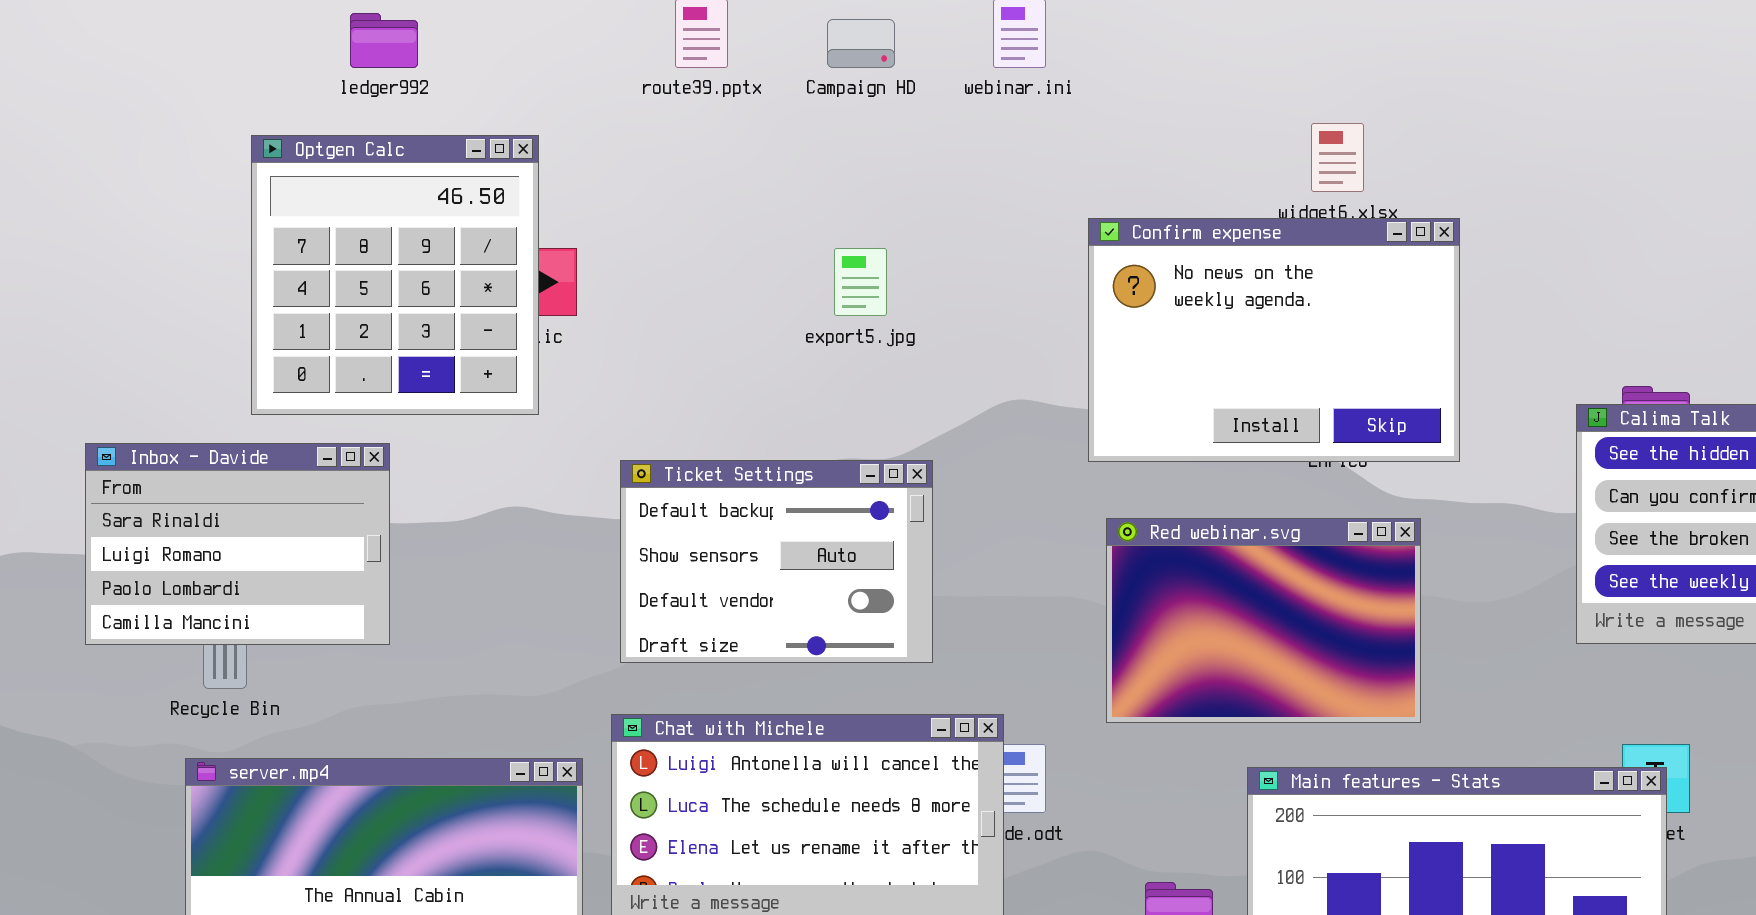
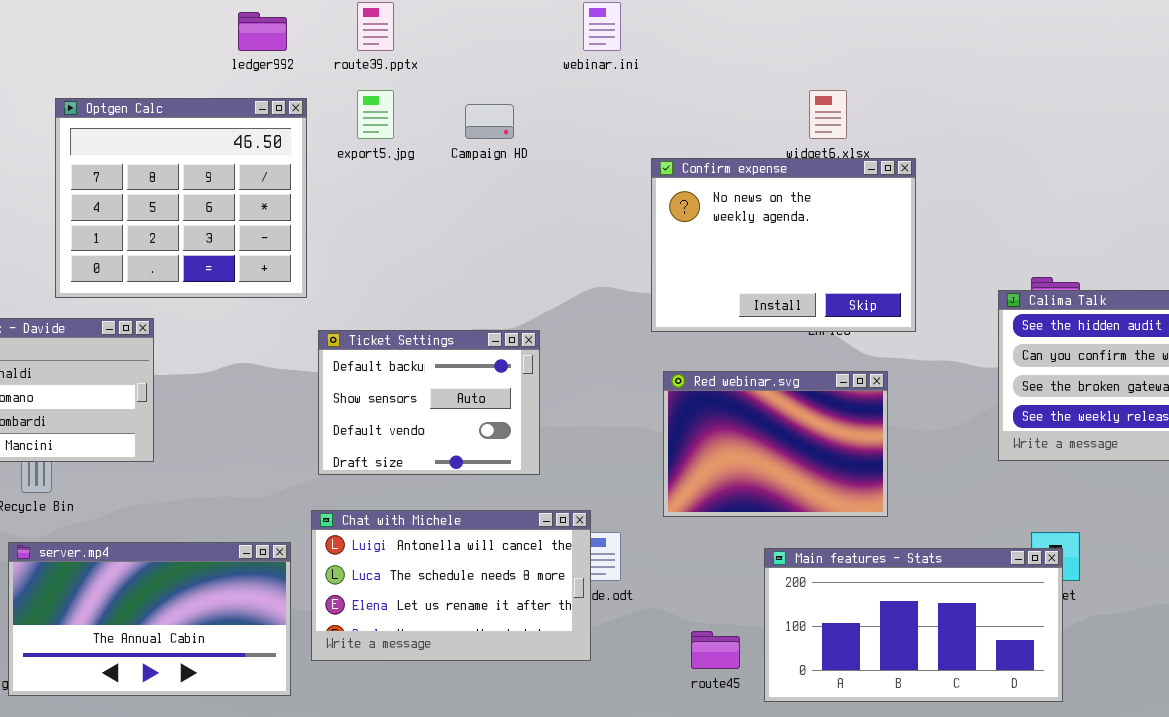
ledger992: [350,13,418,68] -> [238,12,287,51], moved
Campaign HD: [827,19,895,68] -> [465,104,514,139], moved
Optgen Calc: [251,135,539,415] -> [55,98,307,298], resized
export5.jpg: [834,248,887,316] -> [357,90,394,139], moved

